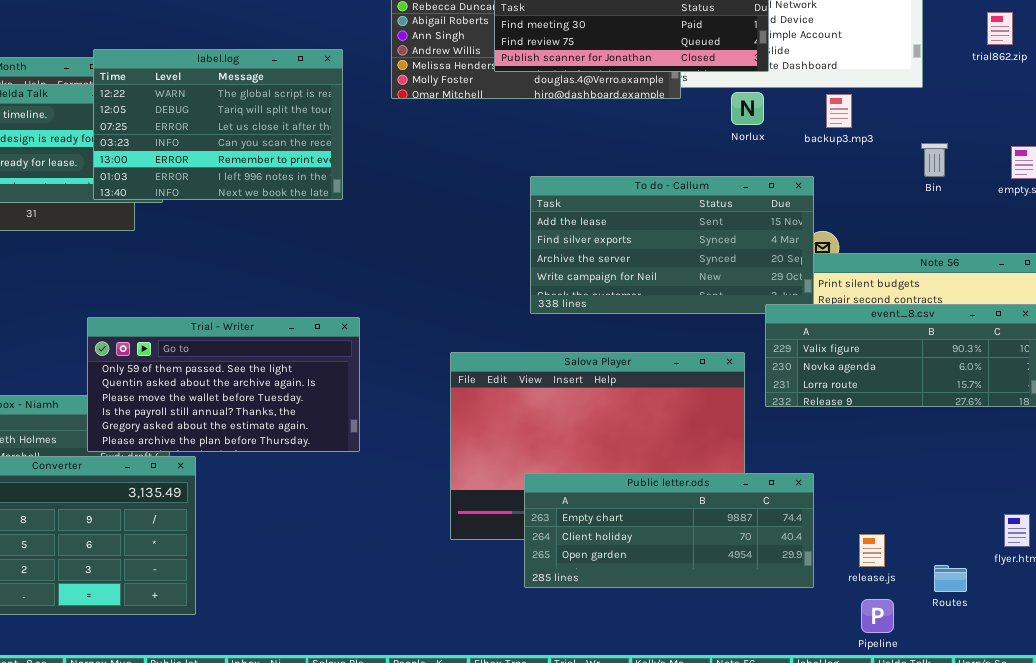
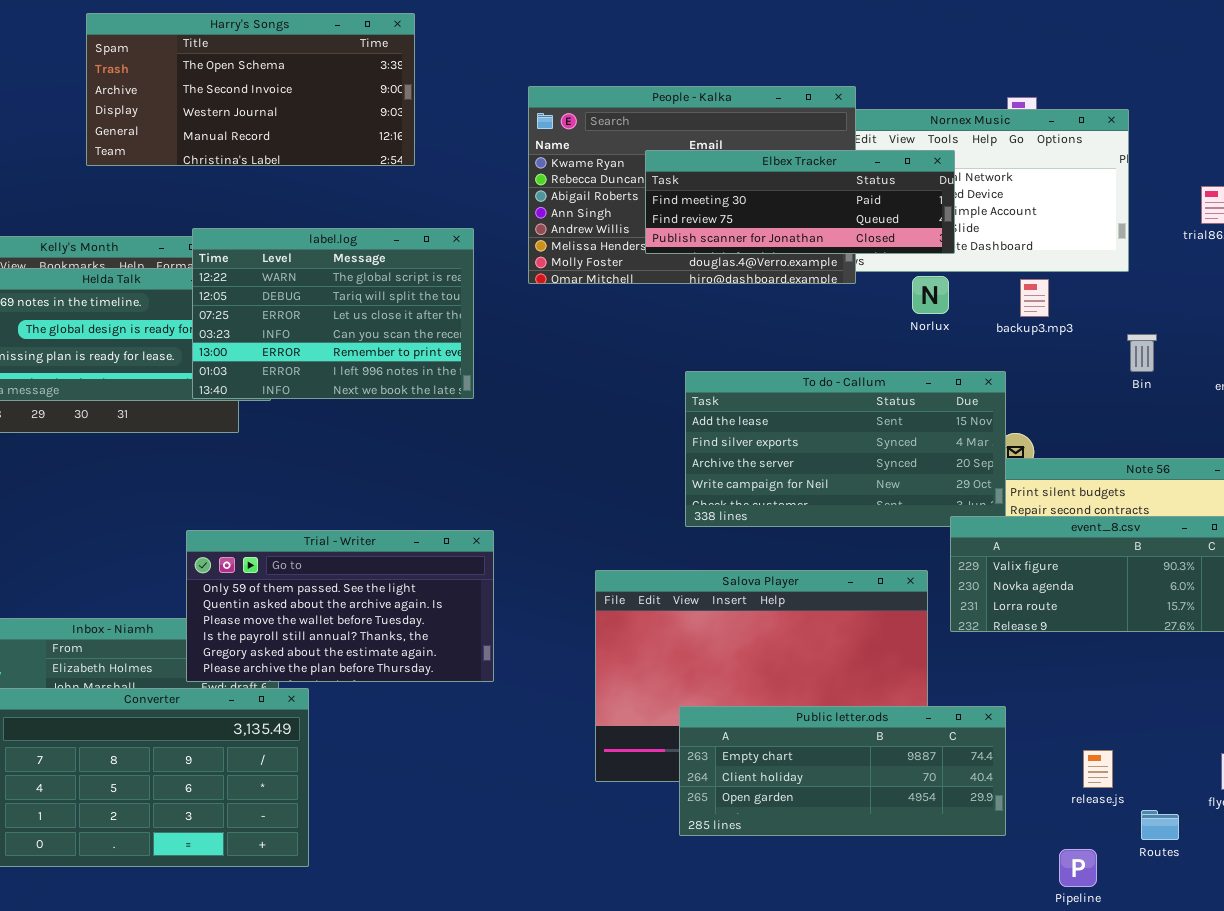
release.js: [859,534,885,567] -> [1083,750,1113,788], moved

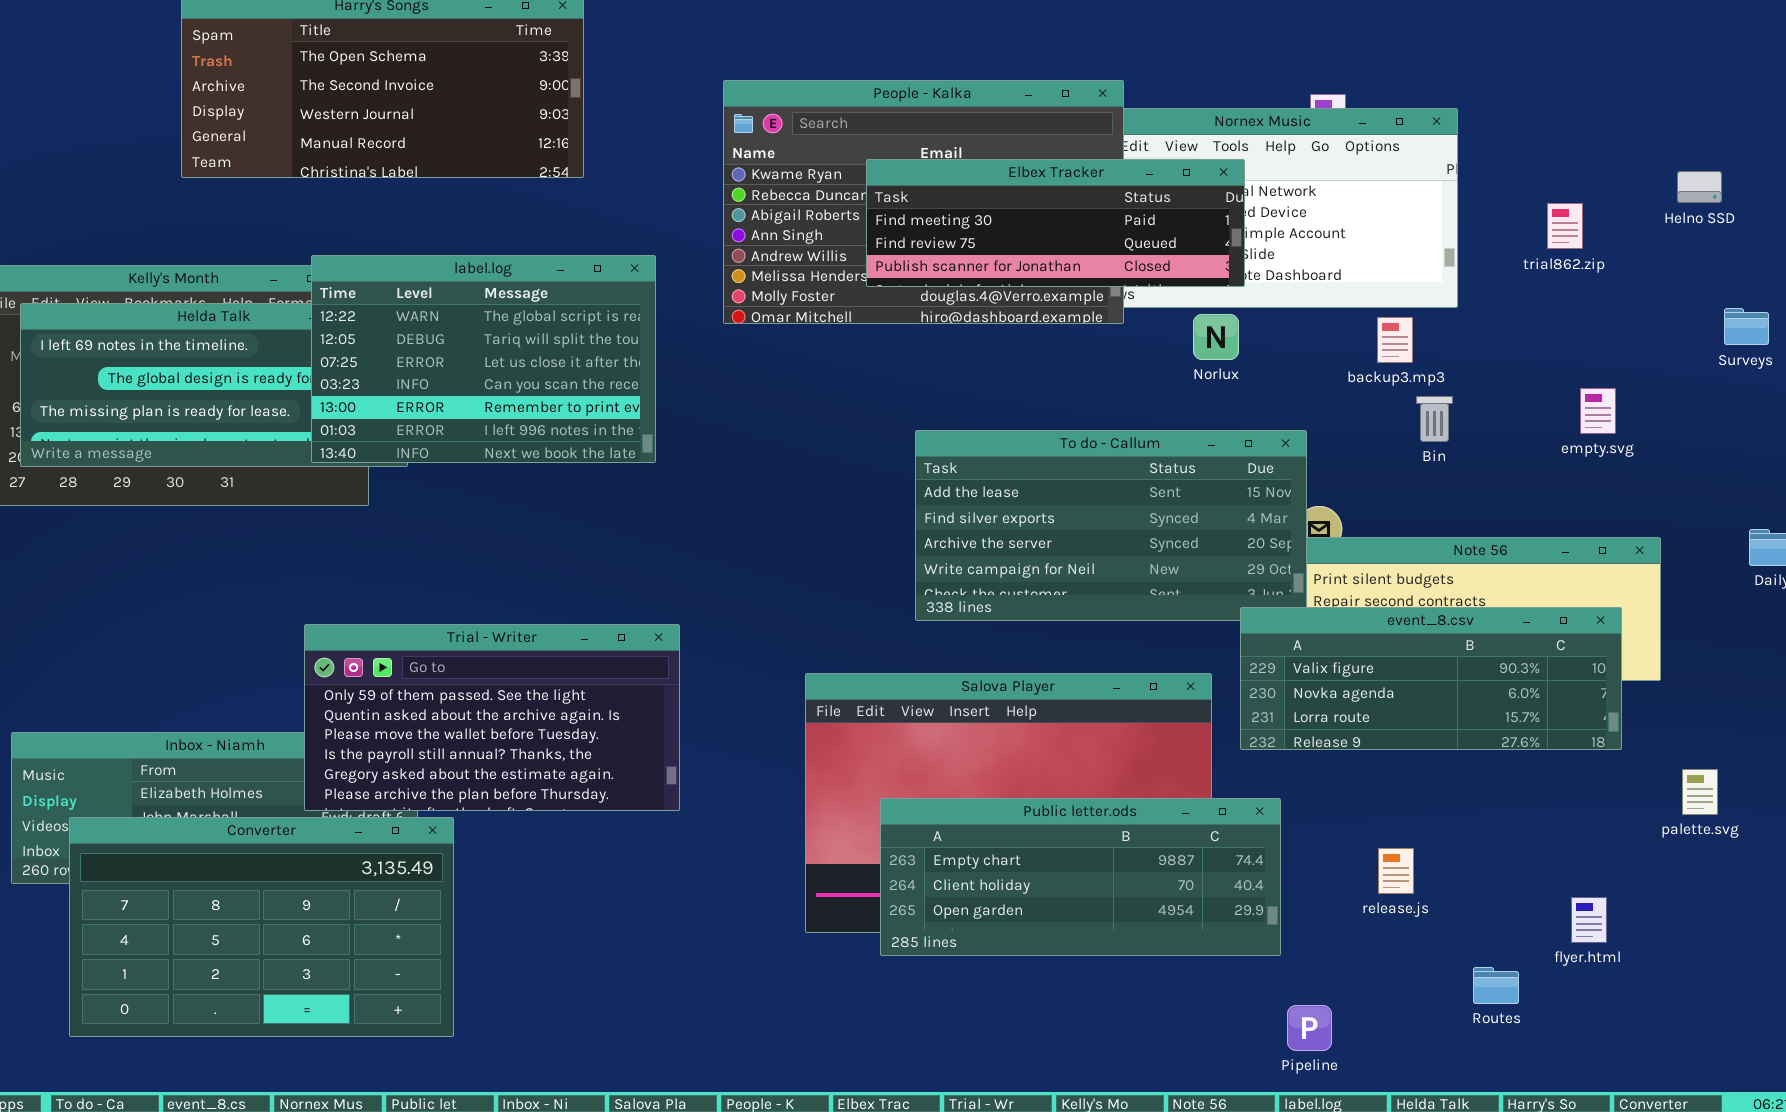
backup3.mp3: [1020,279,1049,317] -> [1377,317,1413,363], moved
Bin: [1127,334,1157,372] -> [1416,396,1453,442], moved
Public letter.ods: [679,706,1006,836] -> [880,798,1281,956], moved
release.js: [1083,750,1113,788] -> [1378,848,1414,894], moved
Pipeline: [1059,849,1097,887] -> [1287,1005,1332,1051], moved

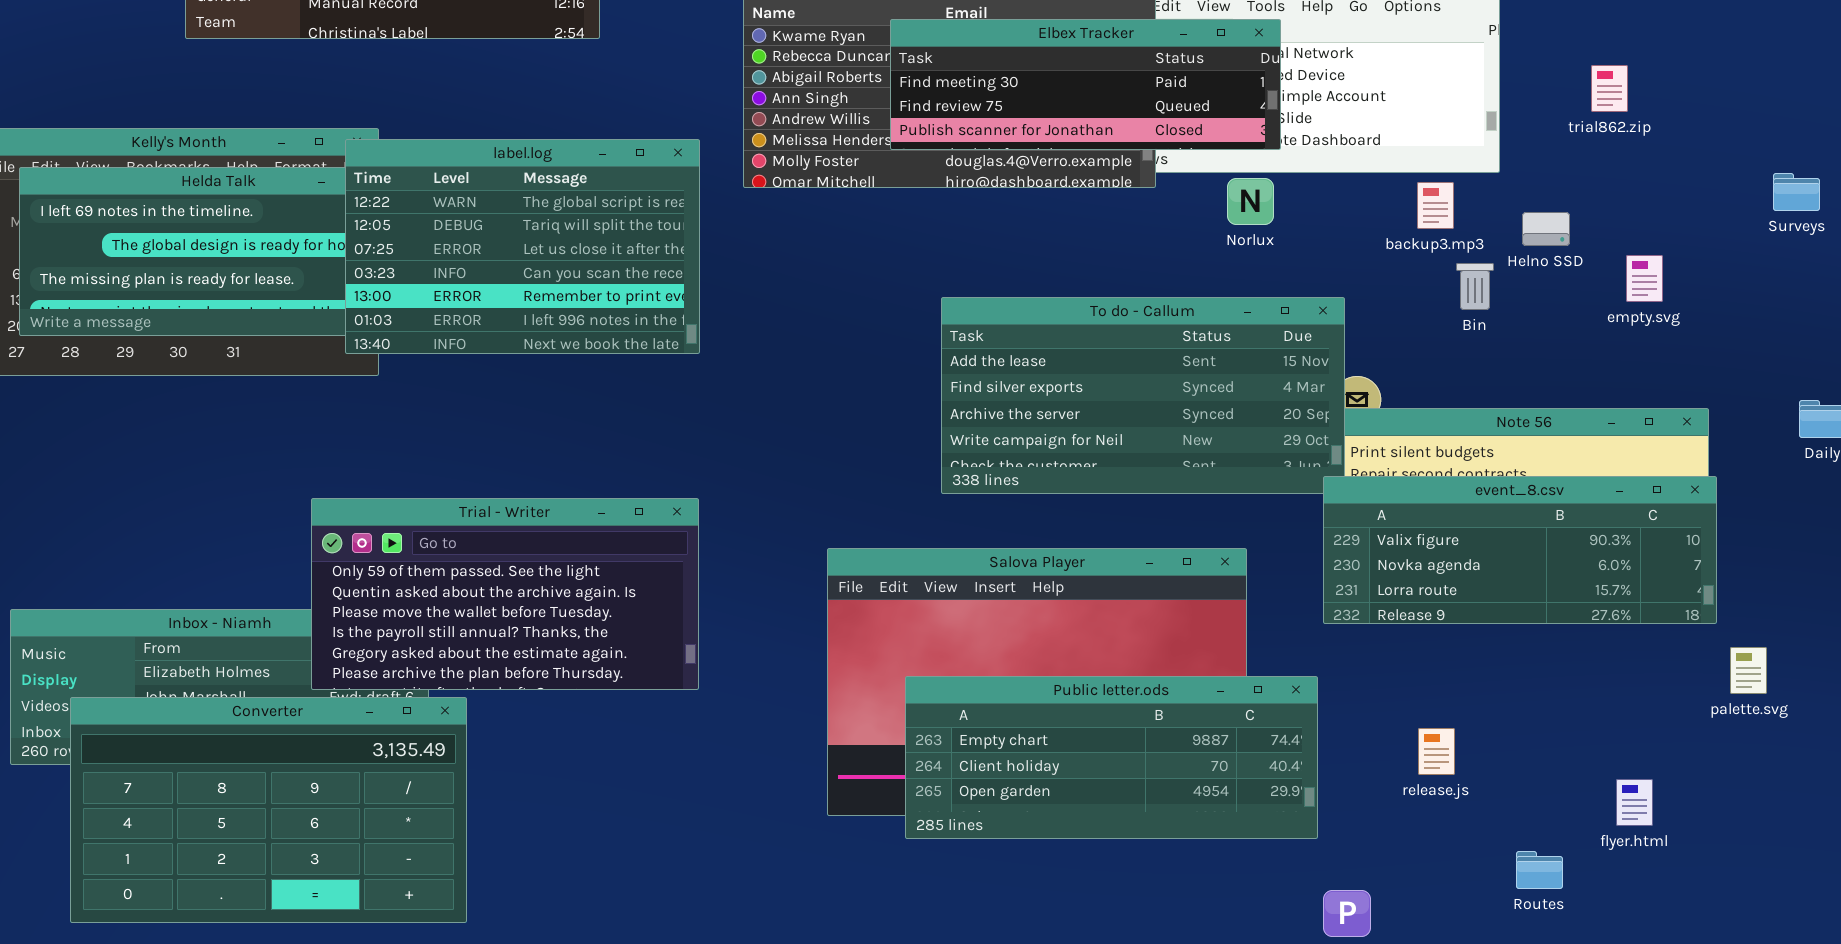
Helno SSD: [1677,171,1722,203] -> [1522,212,1570,246], moved
label.log: [311,255,656,463] -> [345,139,700,354], moved
event_8.csv: [1240,607,1622,750] -> [1323,476,1717,624], moved

